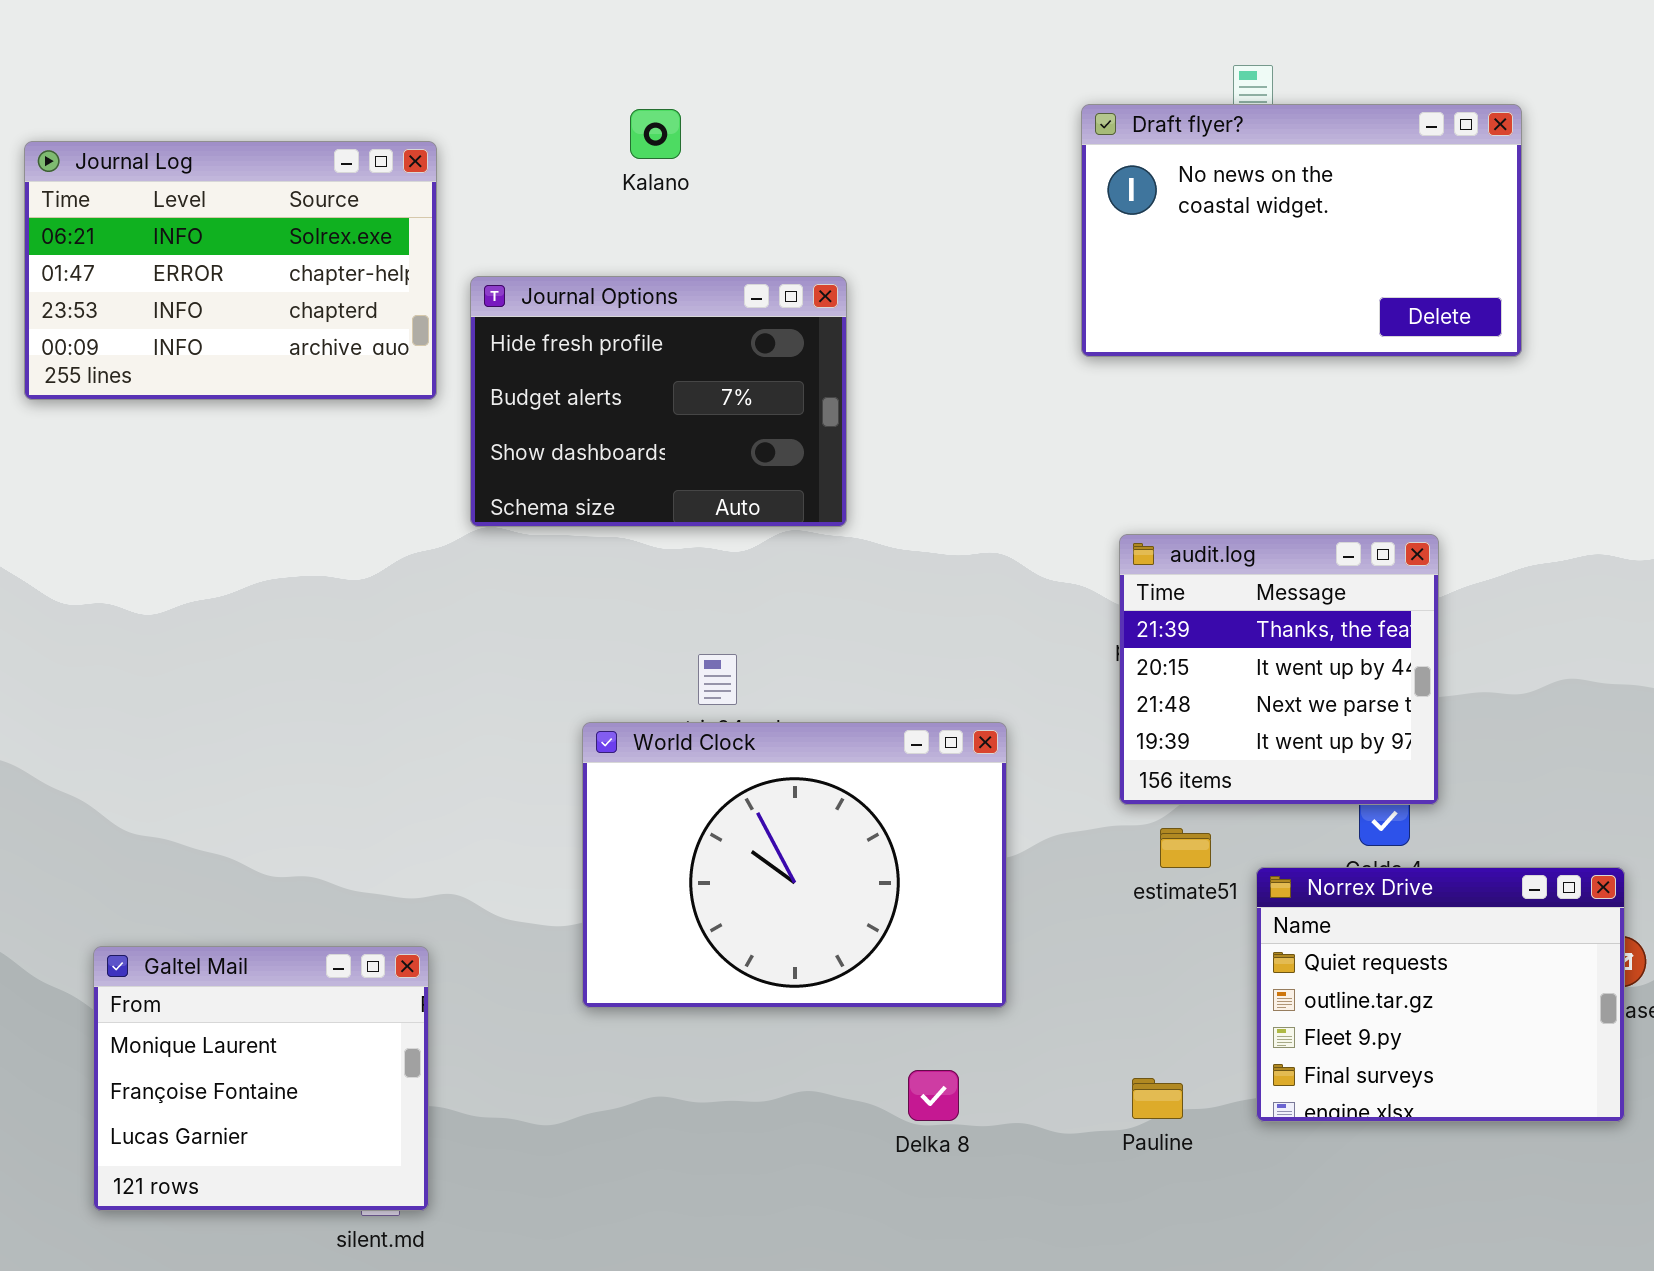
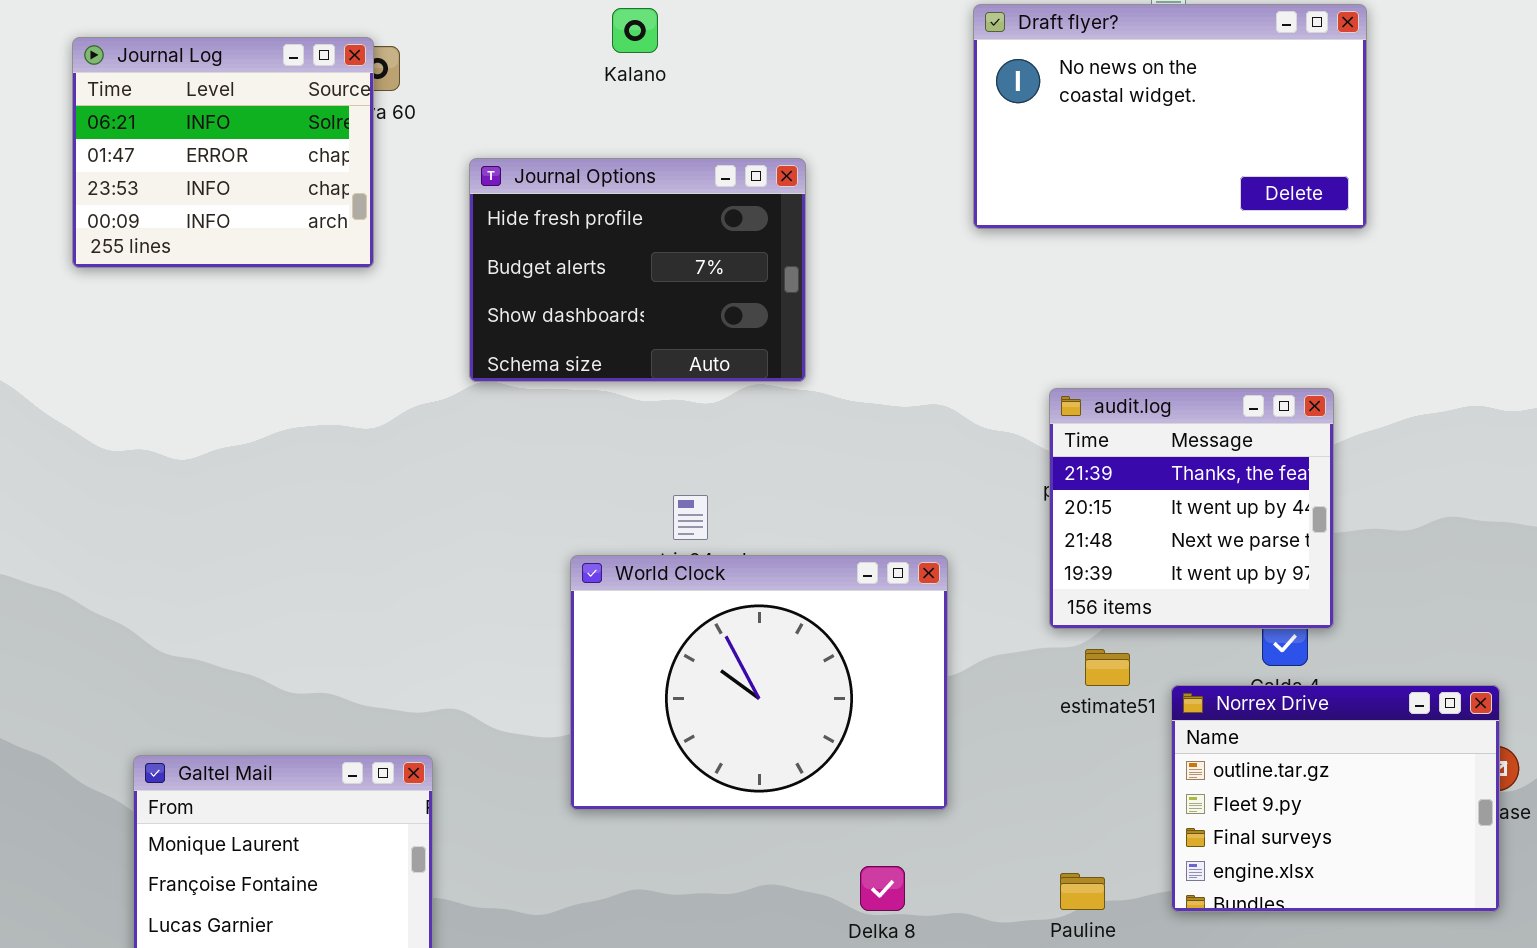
Draft flyer?: [1081,104,1522,357] -> [973,4,1367,229], moved
Journal Log: [24,141,437,400] -> [72,37,374,268], resized
Norrex Drive: [1256,867,1625,1122] -> [1171,685,1500,912], scrolled down 1 row

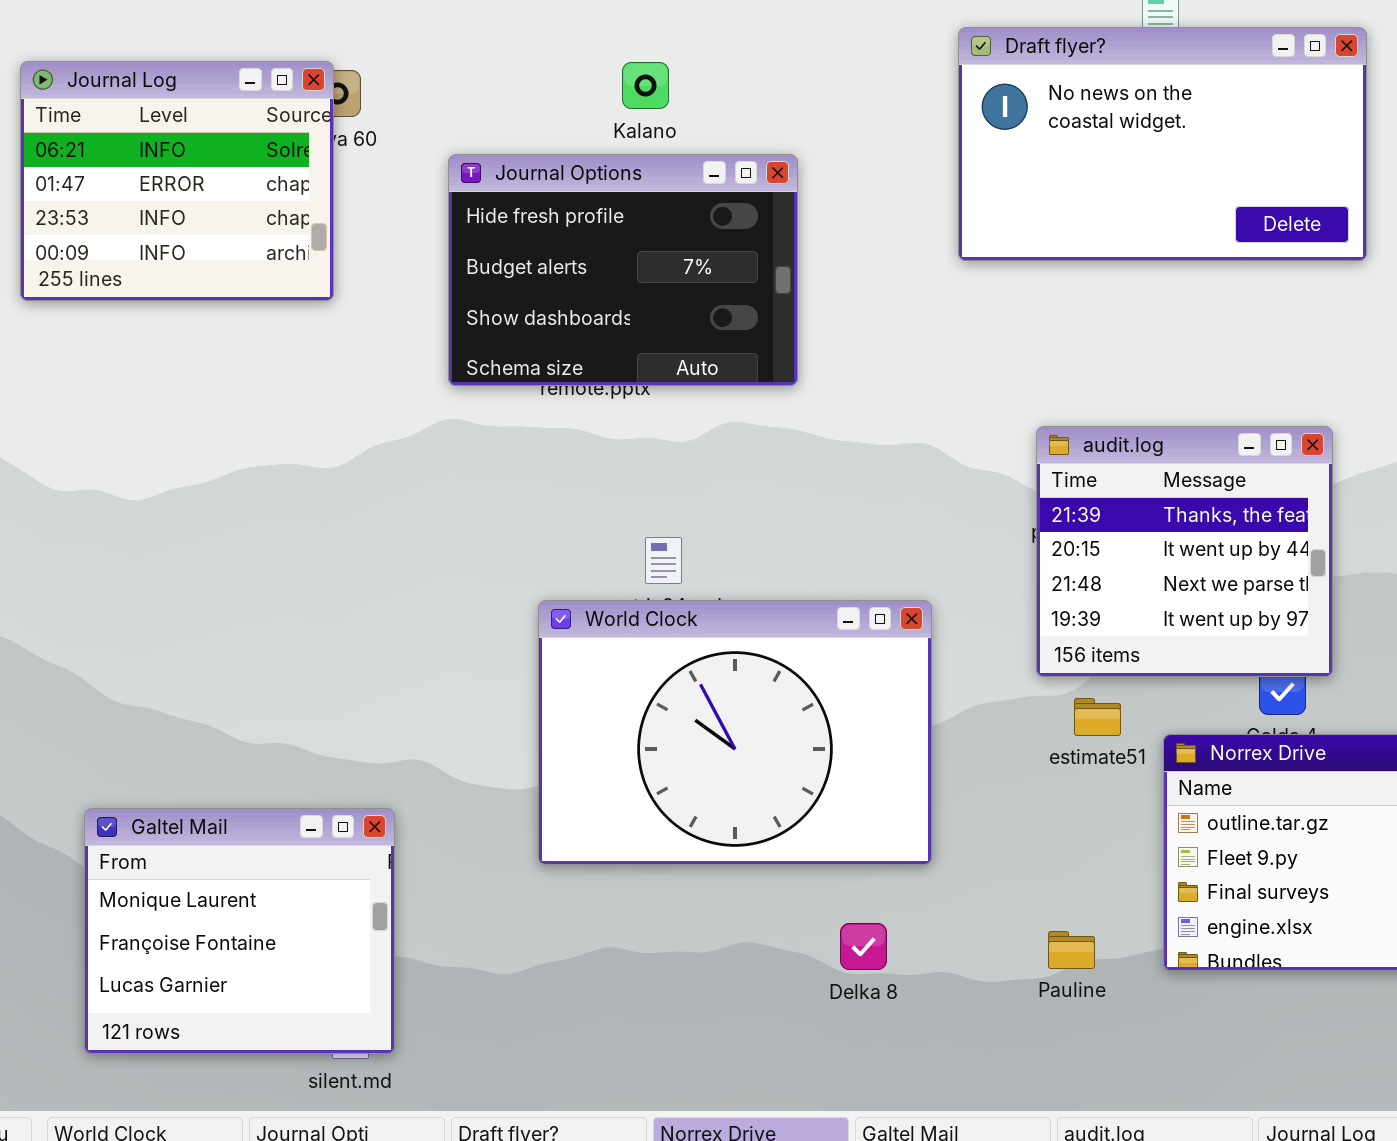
Kalano: [612,8,658,53] -> [622,62,669,109], moved
Journal Options: [469,158,806,382] -> [448,154,798,386], moved

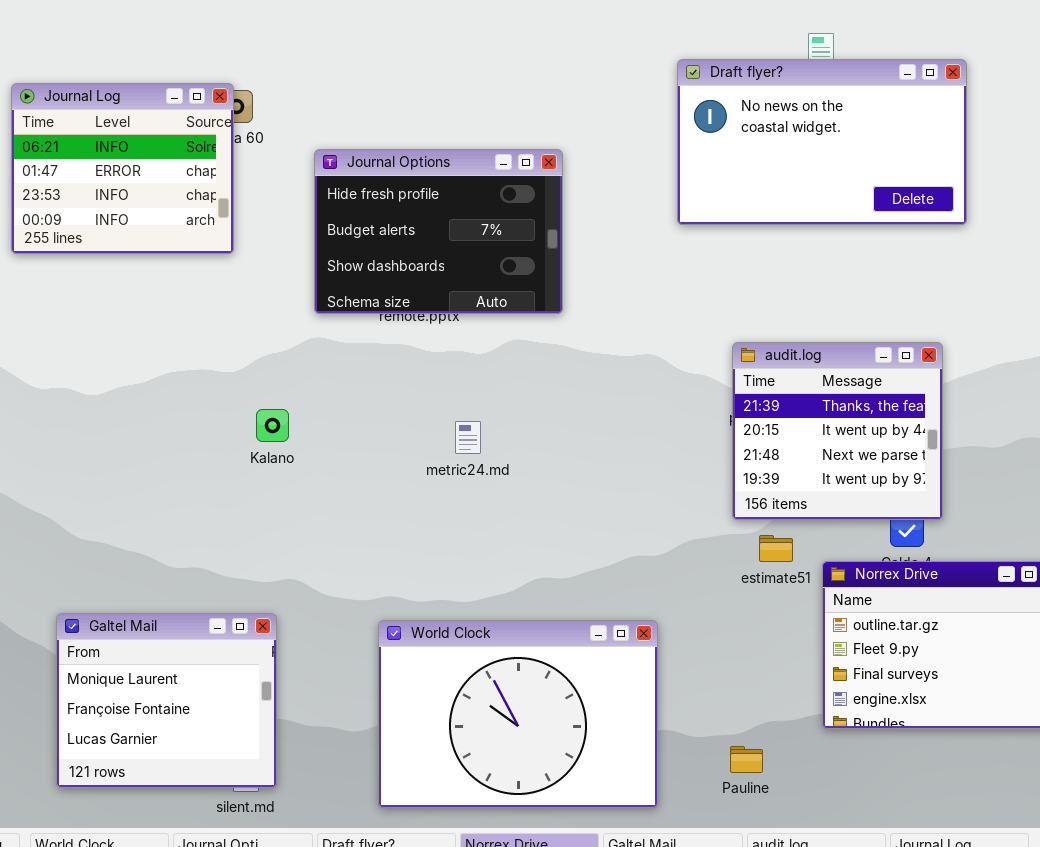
Kalano: [622,62,669,109] -> [256,409,289,442], moved
World Clock: [538,600,932,865] -> [378,620,658,808], moved
Pauline: [1048,931,1095,969] -> [730,746,763,773], moved

